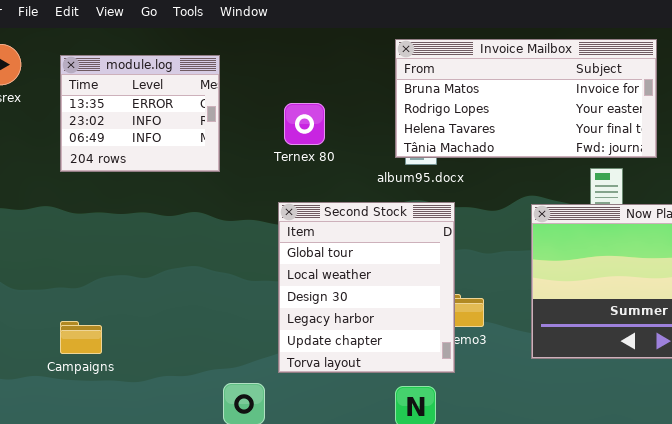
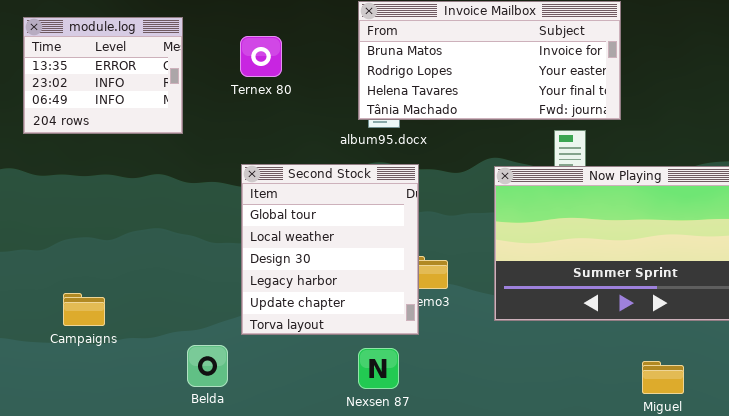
Ternex 80: [284,103,325,145] -> [240,36,282,77], moved
Campaigns: [60,321,102,354] -> [63,293,105,326], moved

